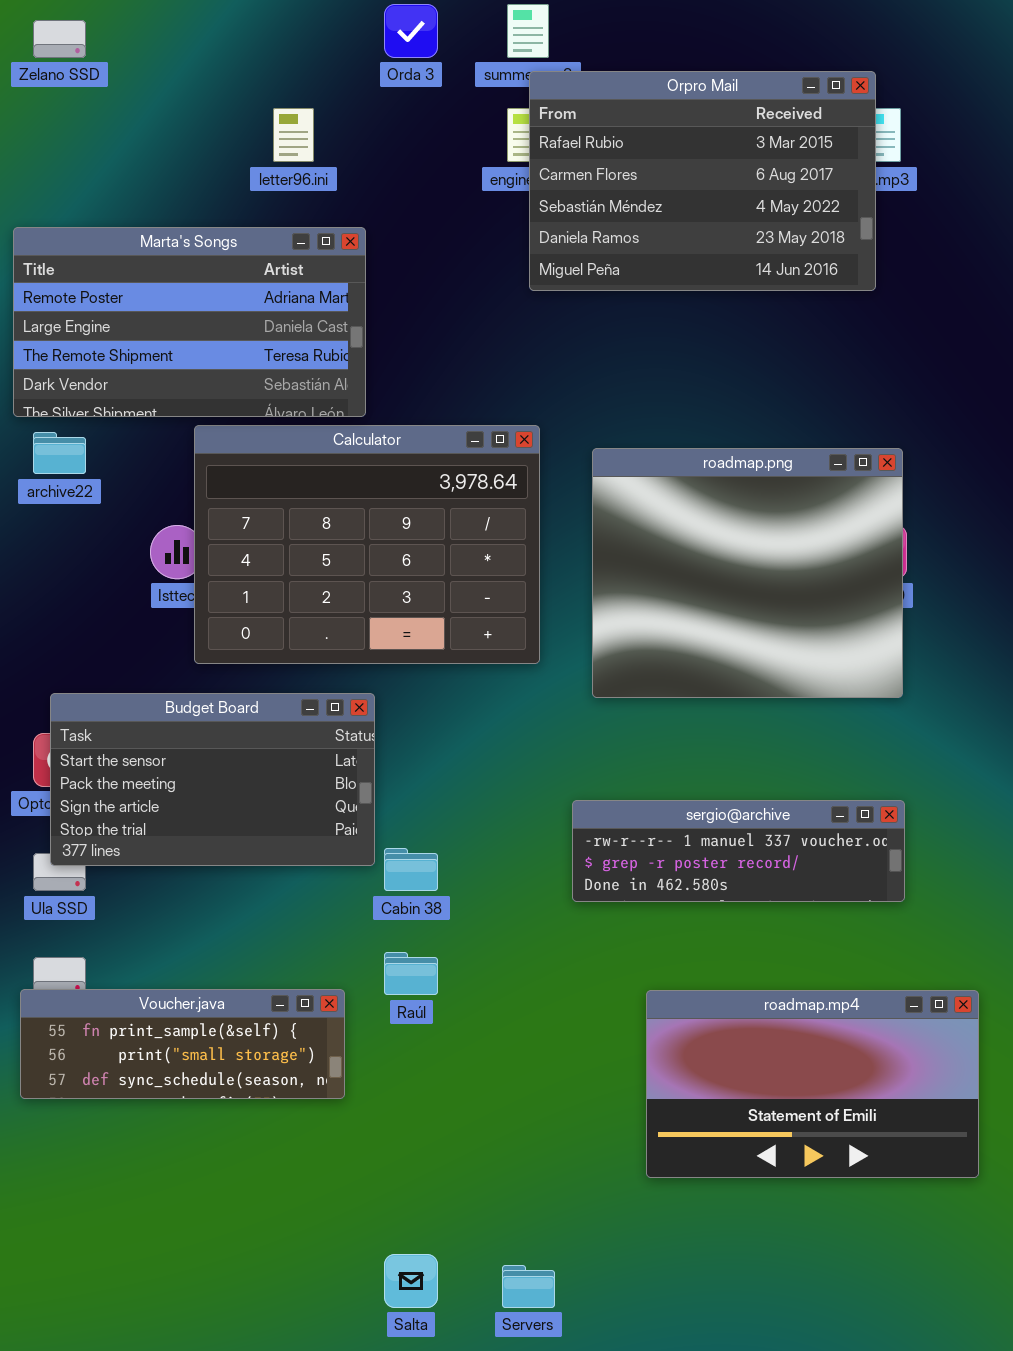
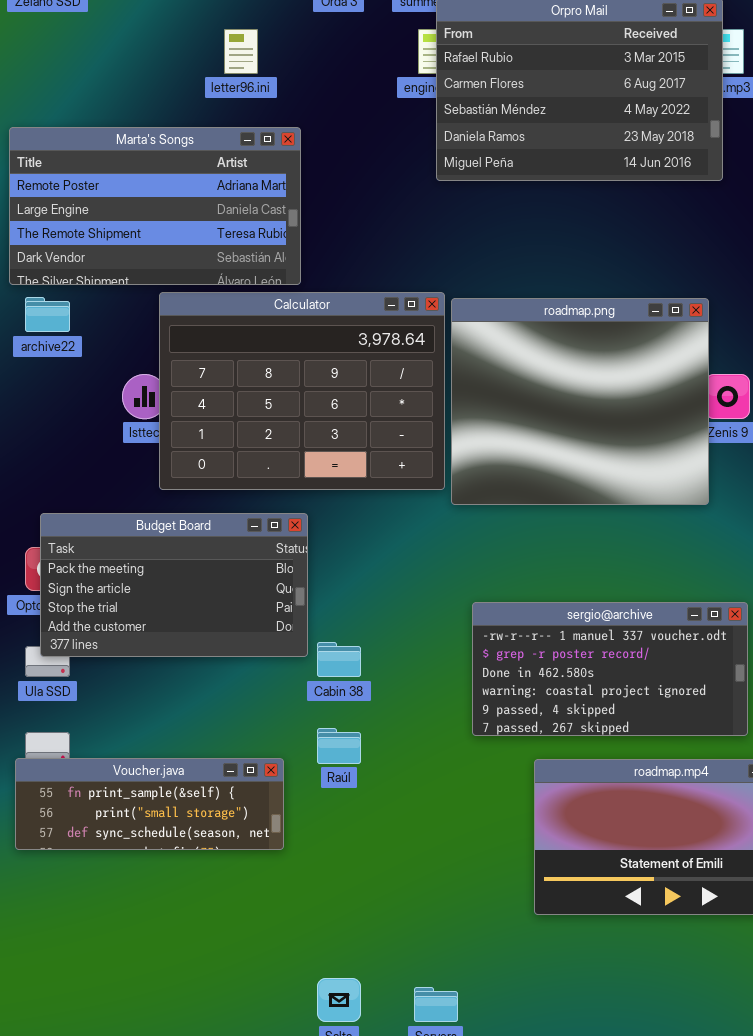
roadmap.png: [592,448,903,698] -> [451,298,709,505], moved
Budget Board: [50,693,375,866] -> [40,513,308,657], scrolled down 1 row
sergio@archive: [572,800,905,902] -> [472,602,748,736], resized

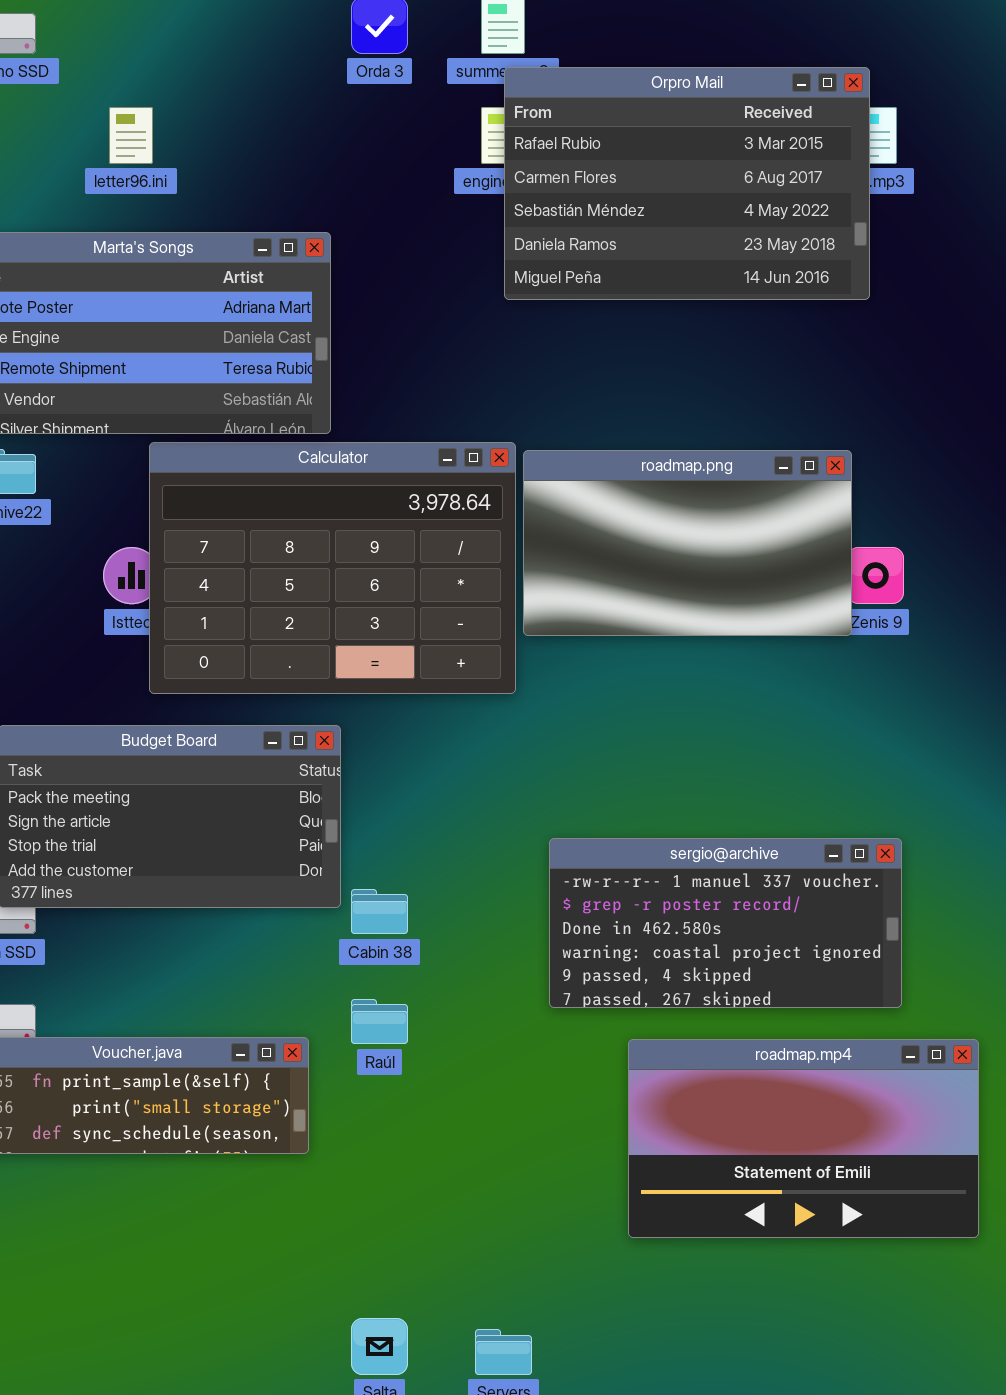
letter96.ini: [224,29,258,74] -> [109,107,153,164], moved
roadmap.png: [451,298,709,505] -> [523,450,852,636], resized

